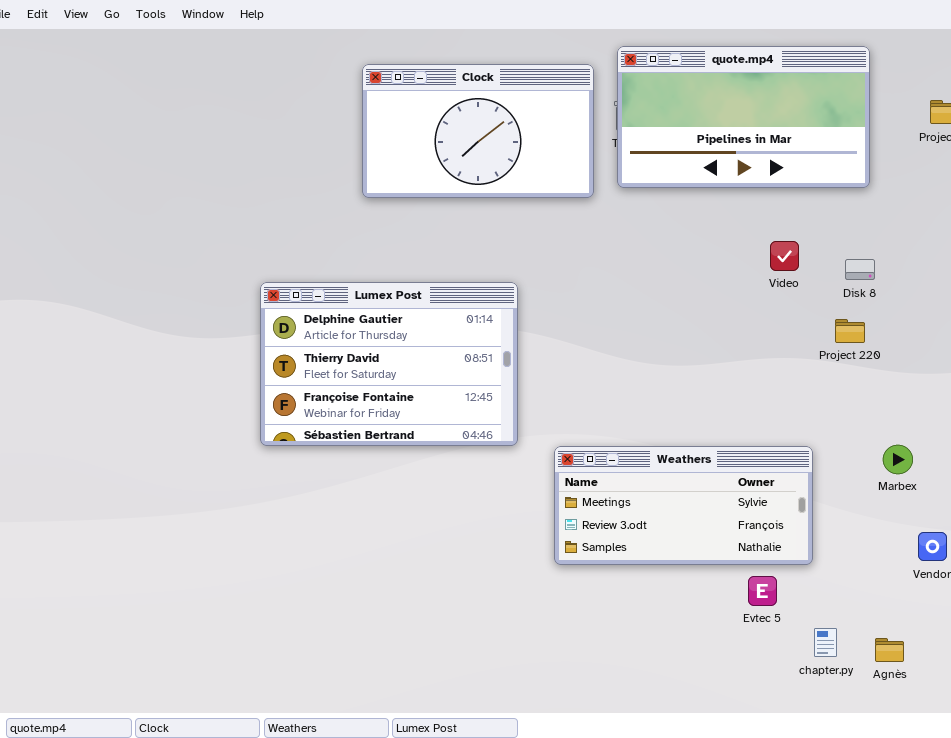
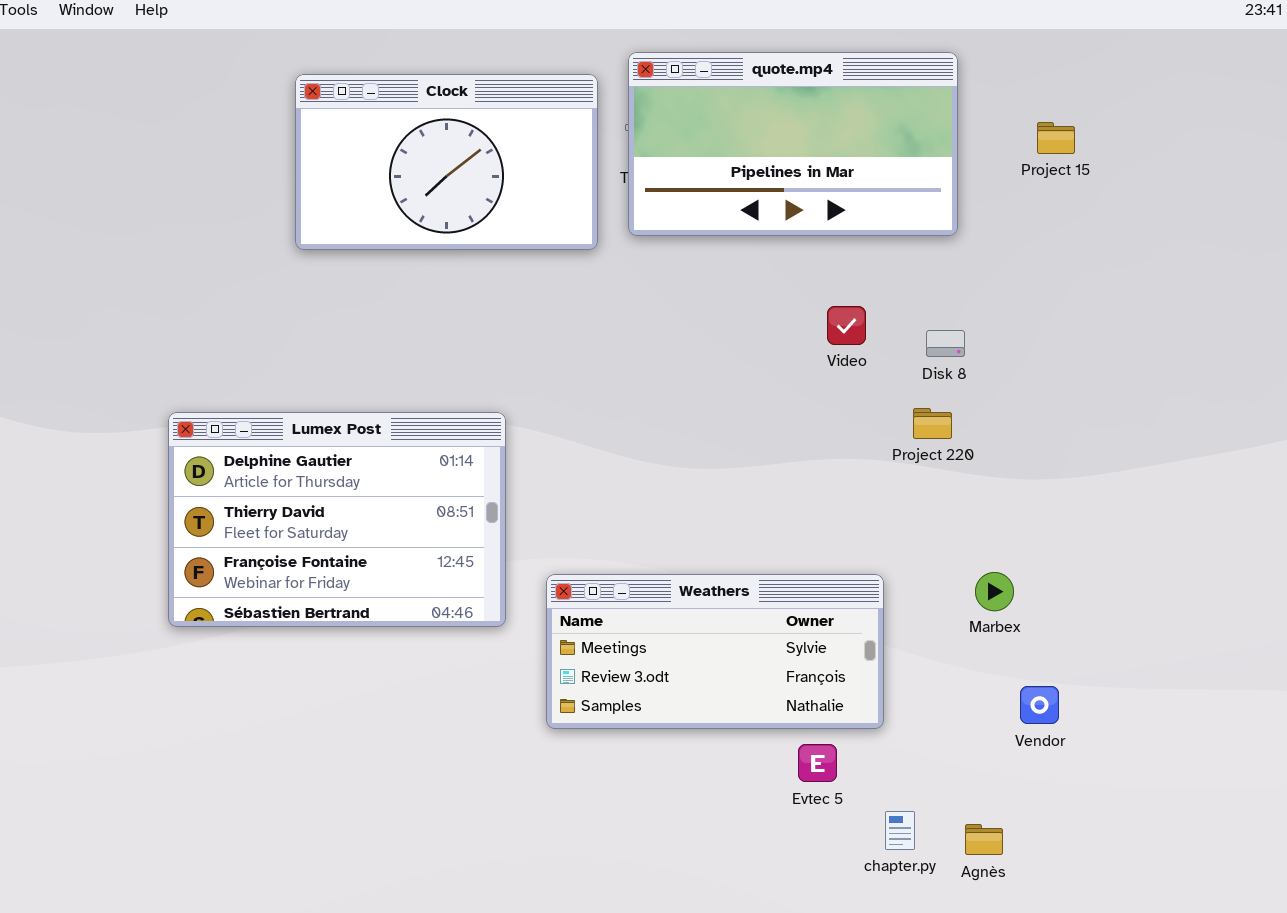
Lumex Post: [260,282,518,446] -> [168,412,506,627], moved

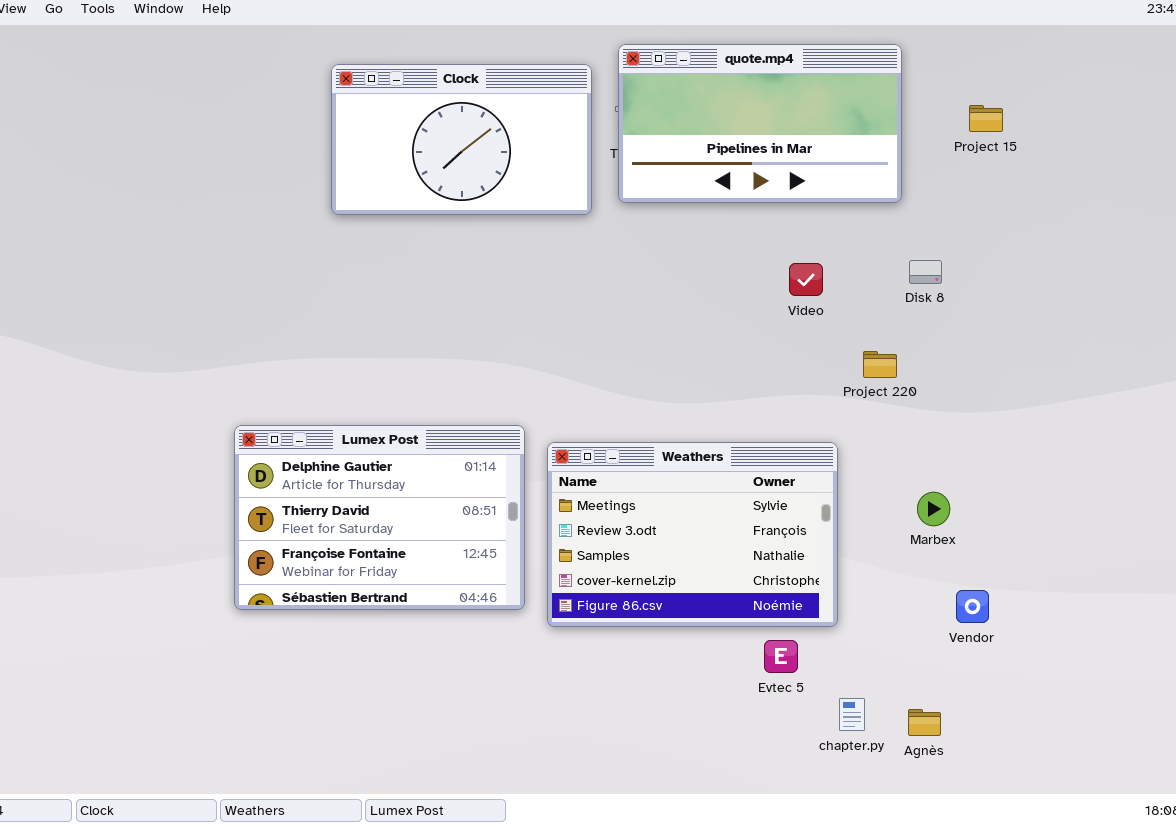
Disk 8: [926,330,965,357] -> [909,260,942,284], moved
Lumex Post: [168,412,506,627] -> [234,425,525,610], moved
Weathers: [546,574,884,729] -> [547,442,838,627], resized

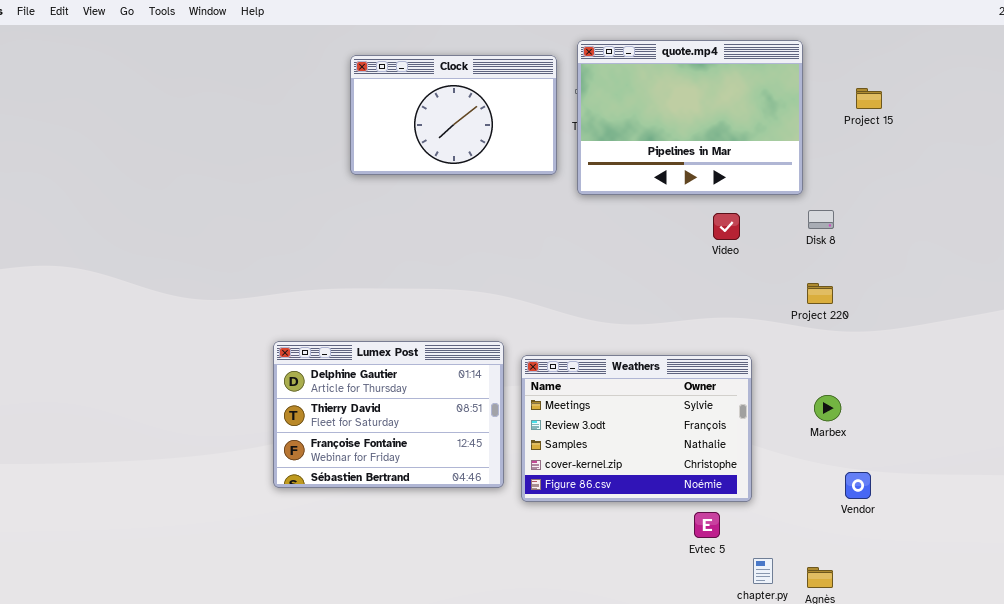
quote.mp4: [618,44,902,203] -> [577,40,803,195], resized
Project 220: [863,351,897,378] -> [807,283,833,304], moved

